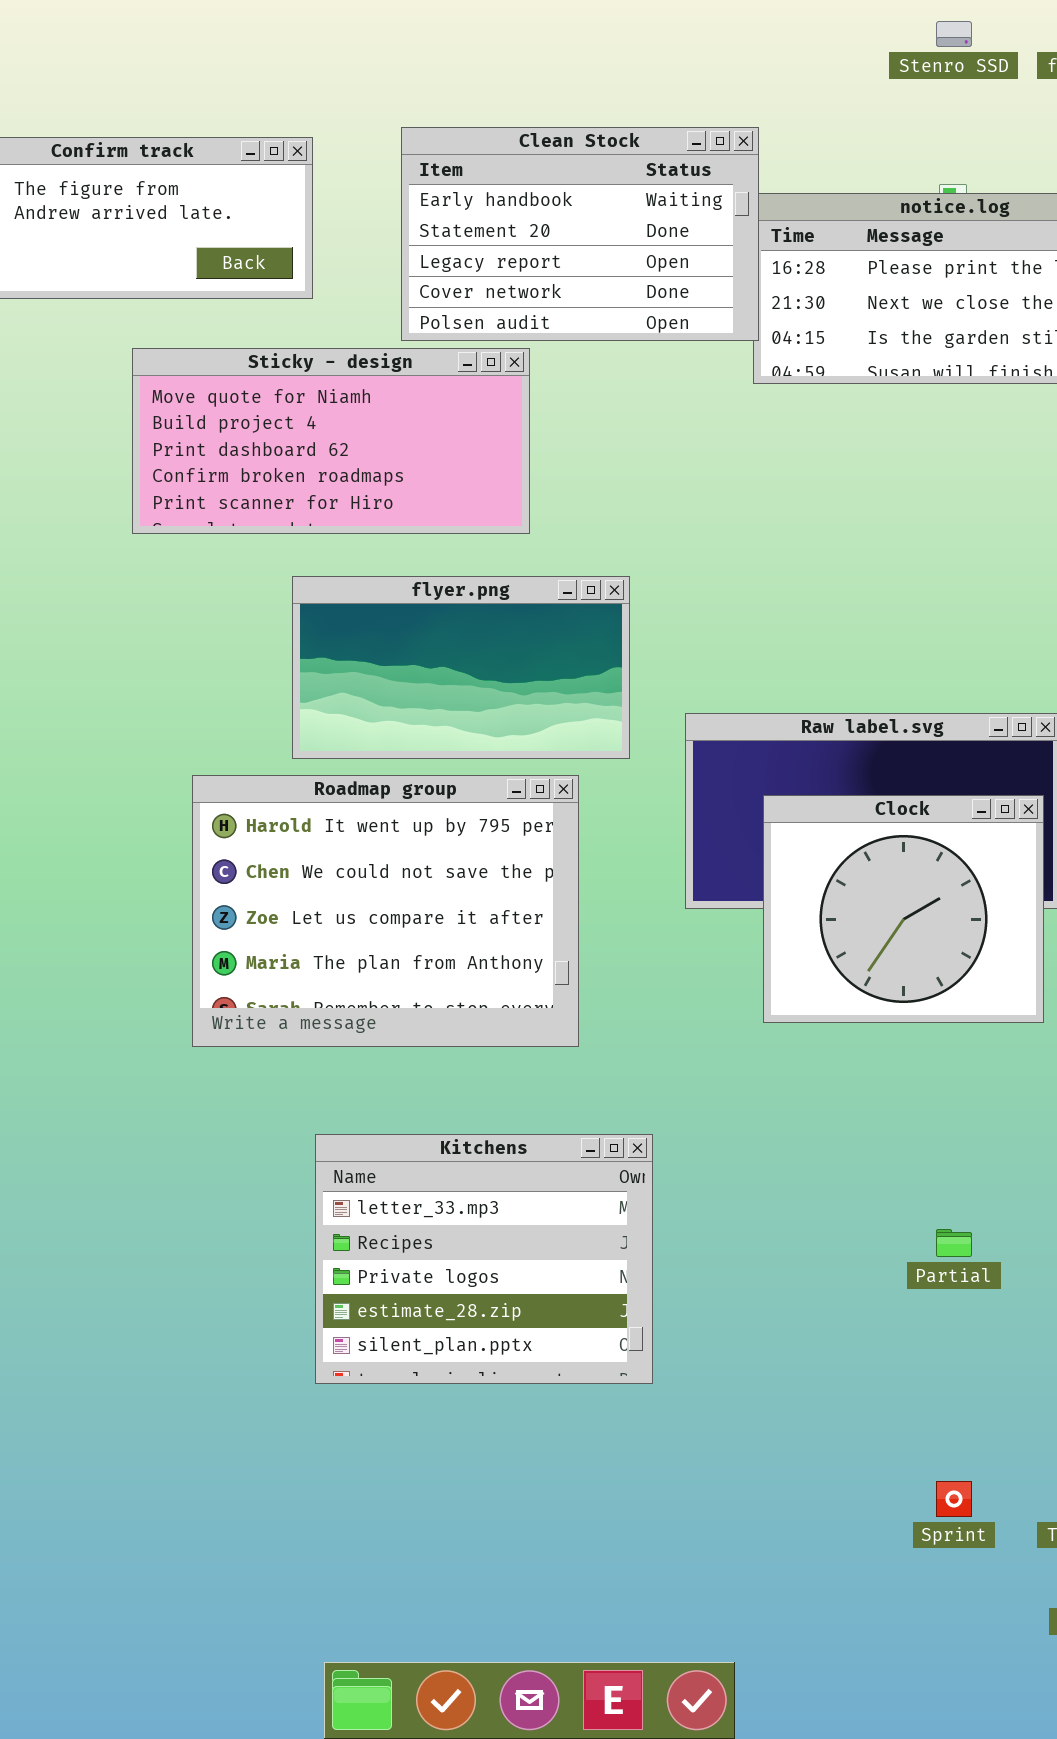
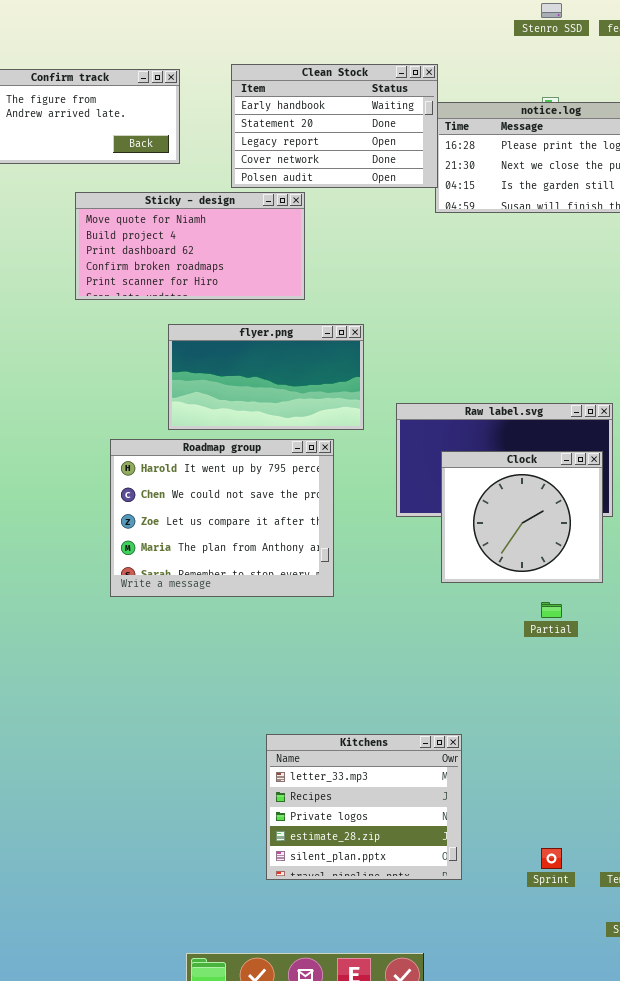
Kitchens: [315,1134,653,1384] -> [266,734,462,880], moved
Partial: [936,1229,972,1257] -> [541,602,562,618], moved

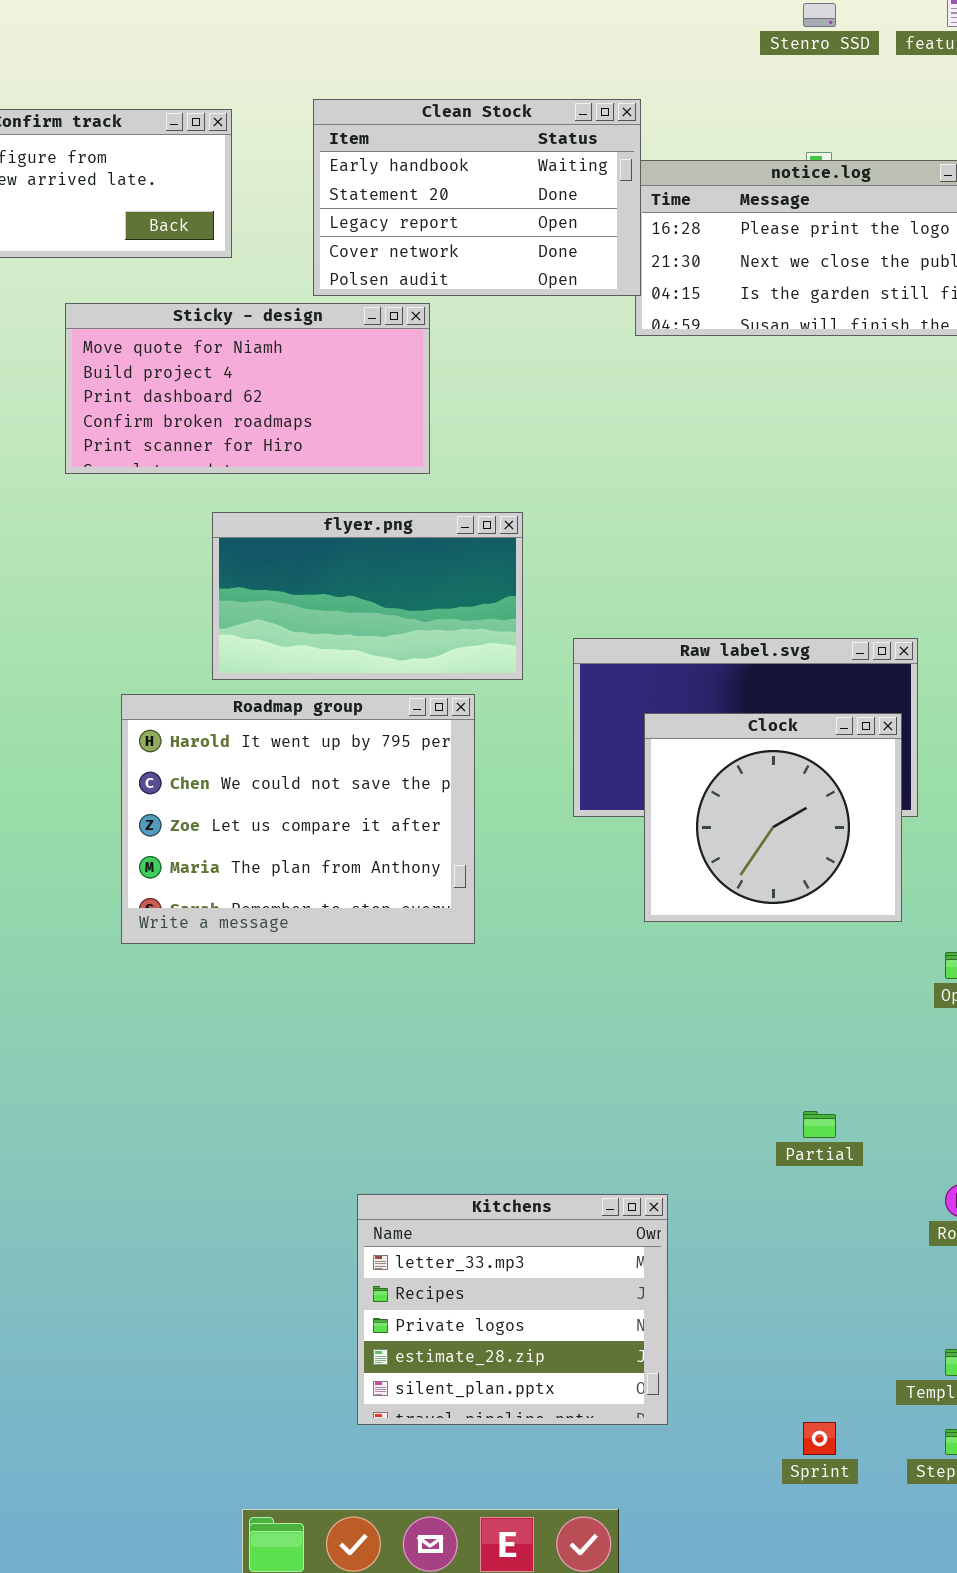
Partial: [541,602,562,618] -> [803,1111,836,1138], moved
Kitchens: [266,734,462,880] -> [357,1194,668,1425], moved
Sprint: [541,848,562,869] -> [803,1422,836,1455], moved

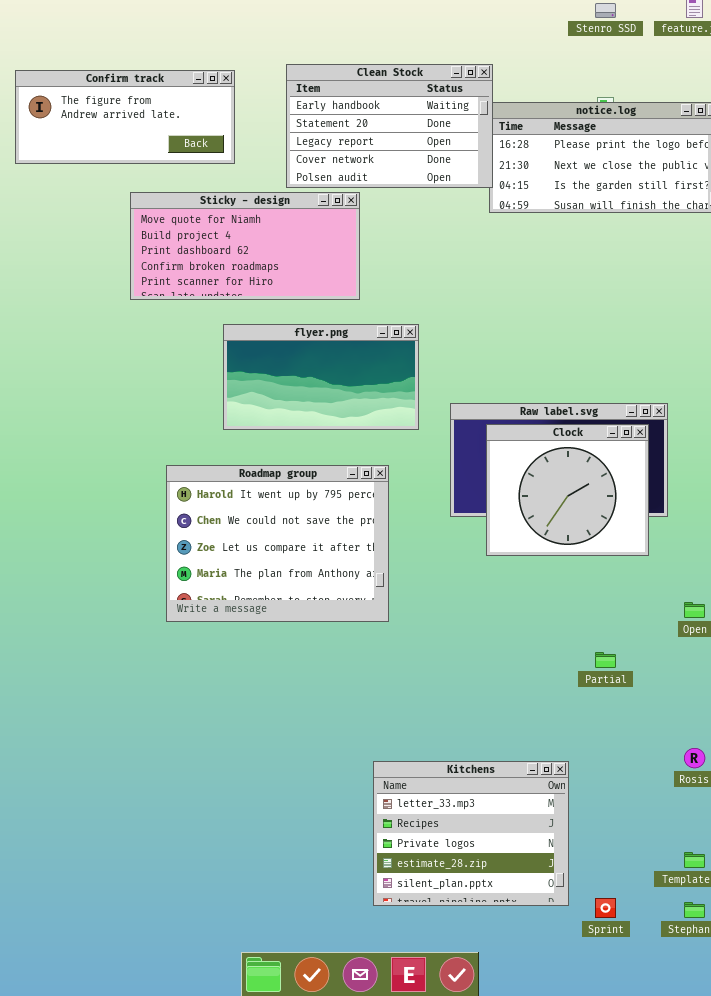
Roadmap group: [121,694,475,944] -> [166,465,389,622], moved
Clock: [644,713,902,922] -> [486,424,649,556], moved
Partial: [803,1111,836,1138] -> [595,652,616,668], moved
Kitchens: [357,1194,668,1425] -> [373,761,569,906], moved

